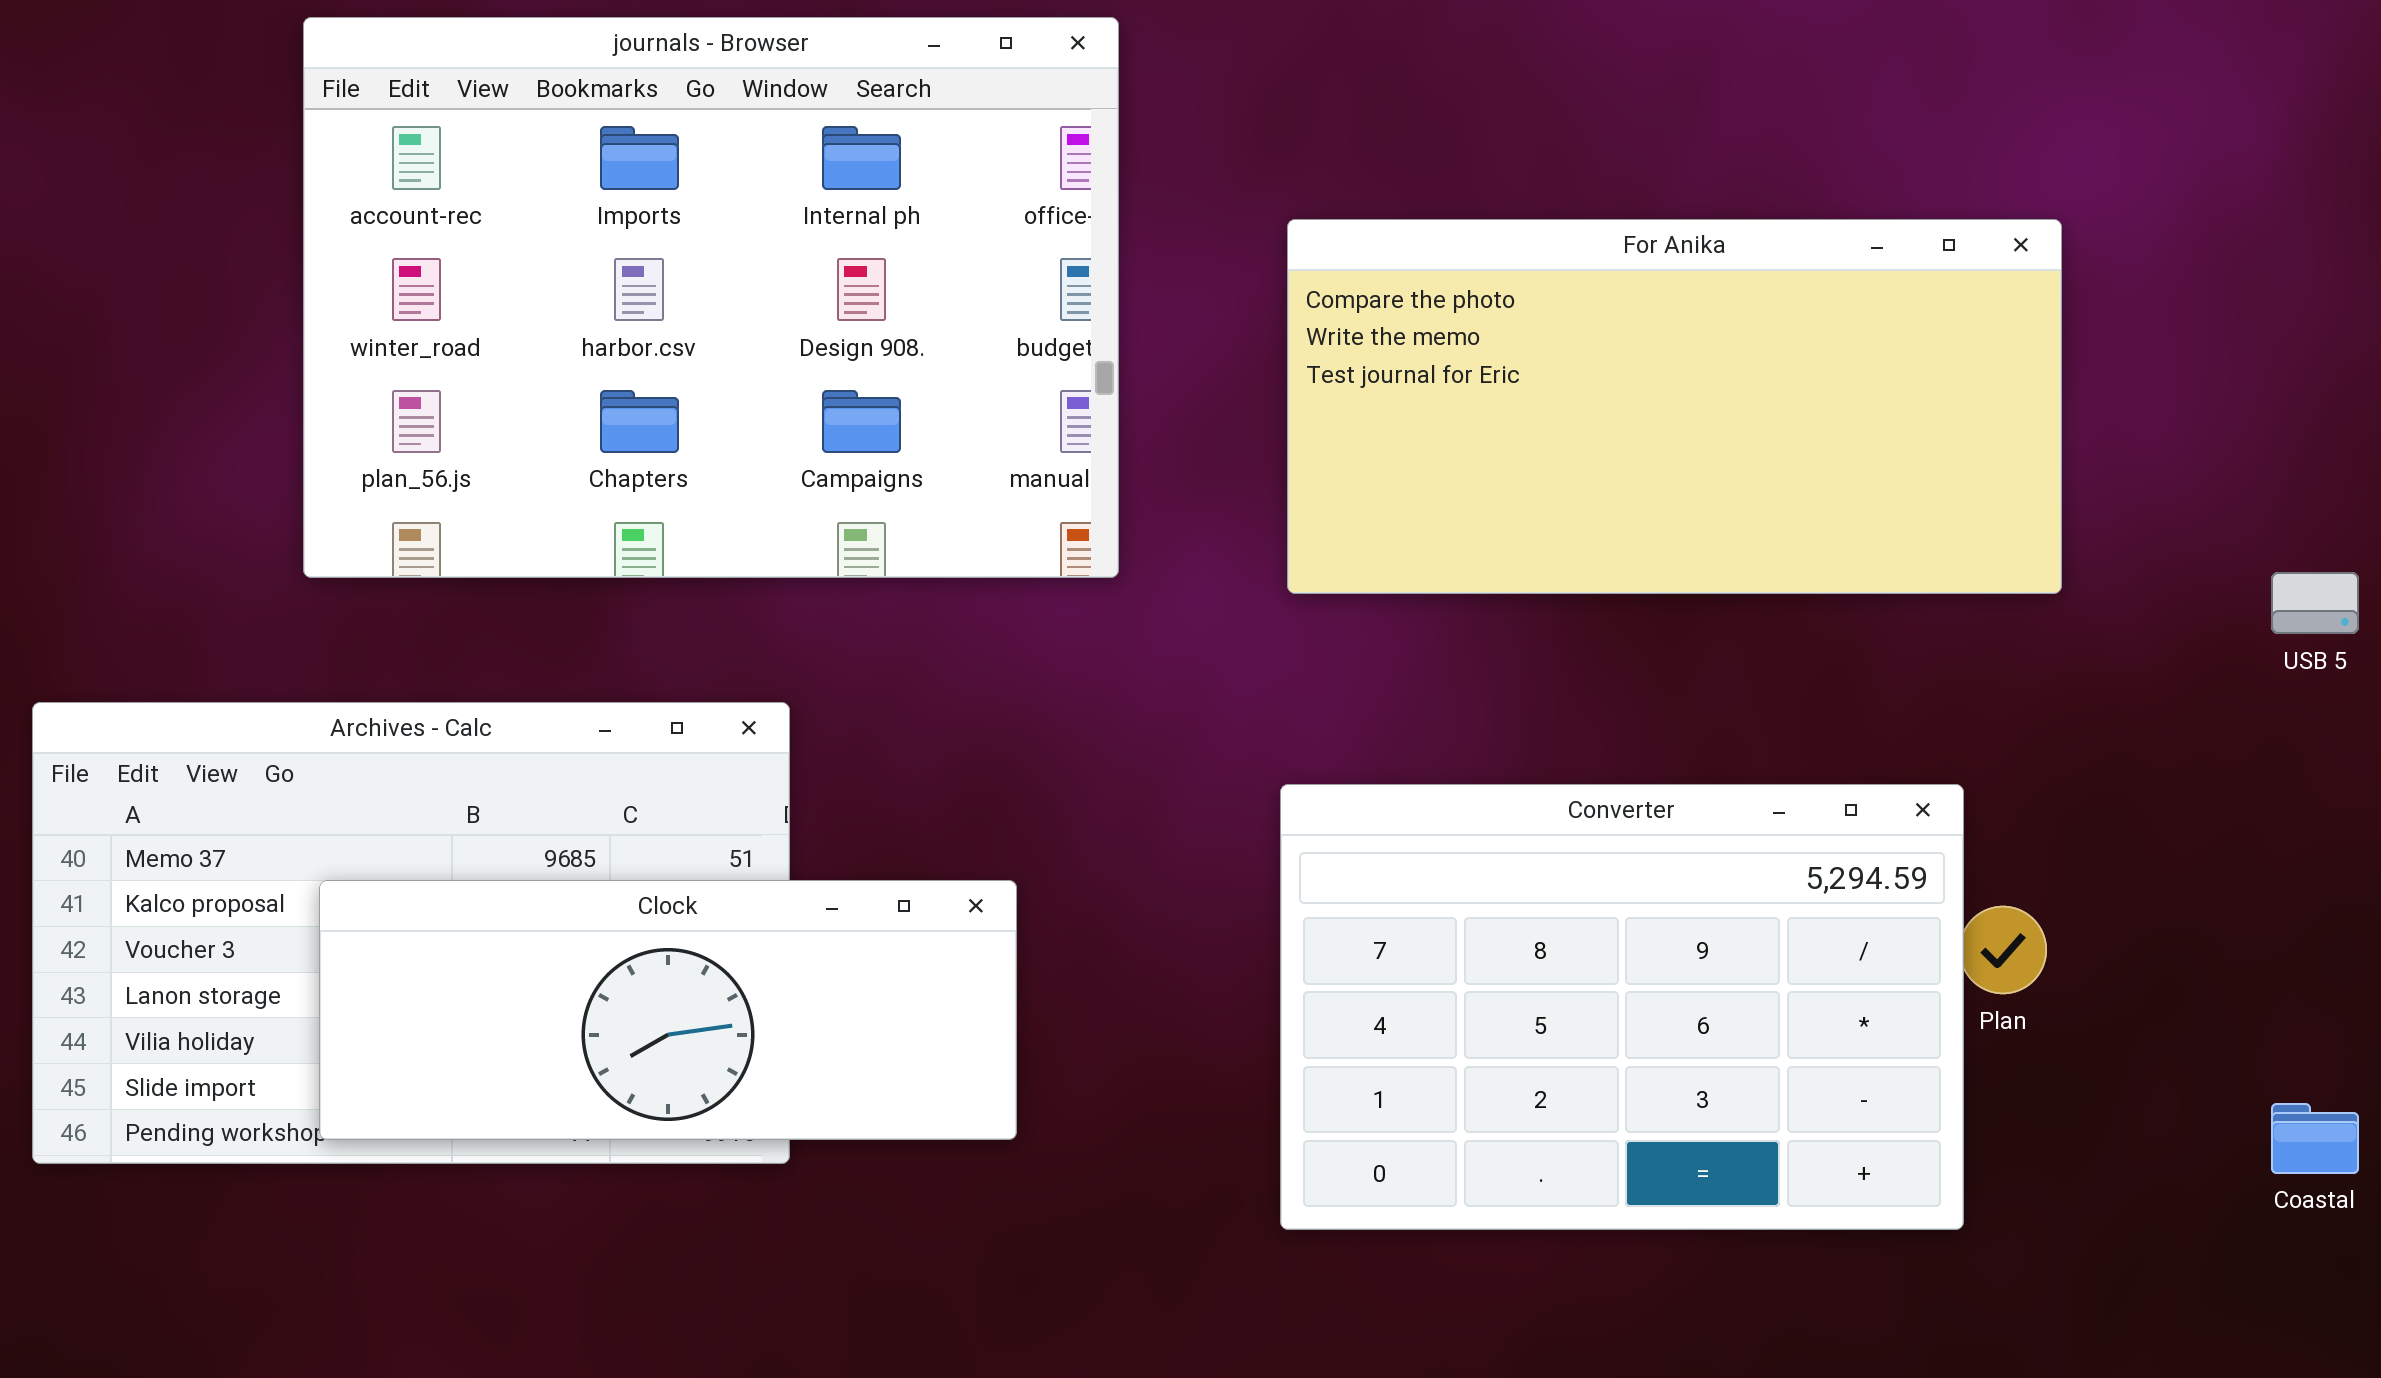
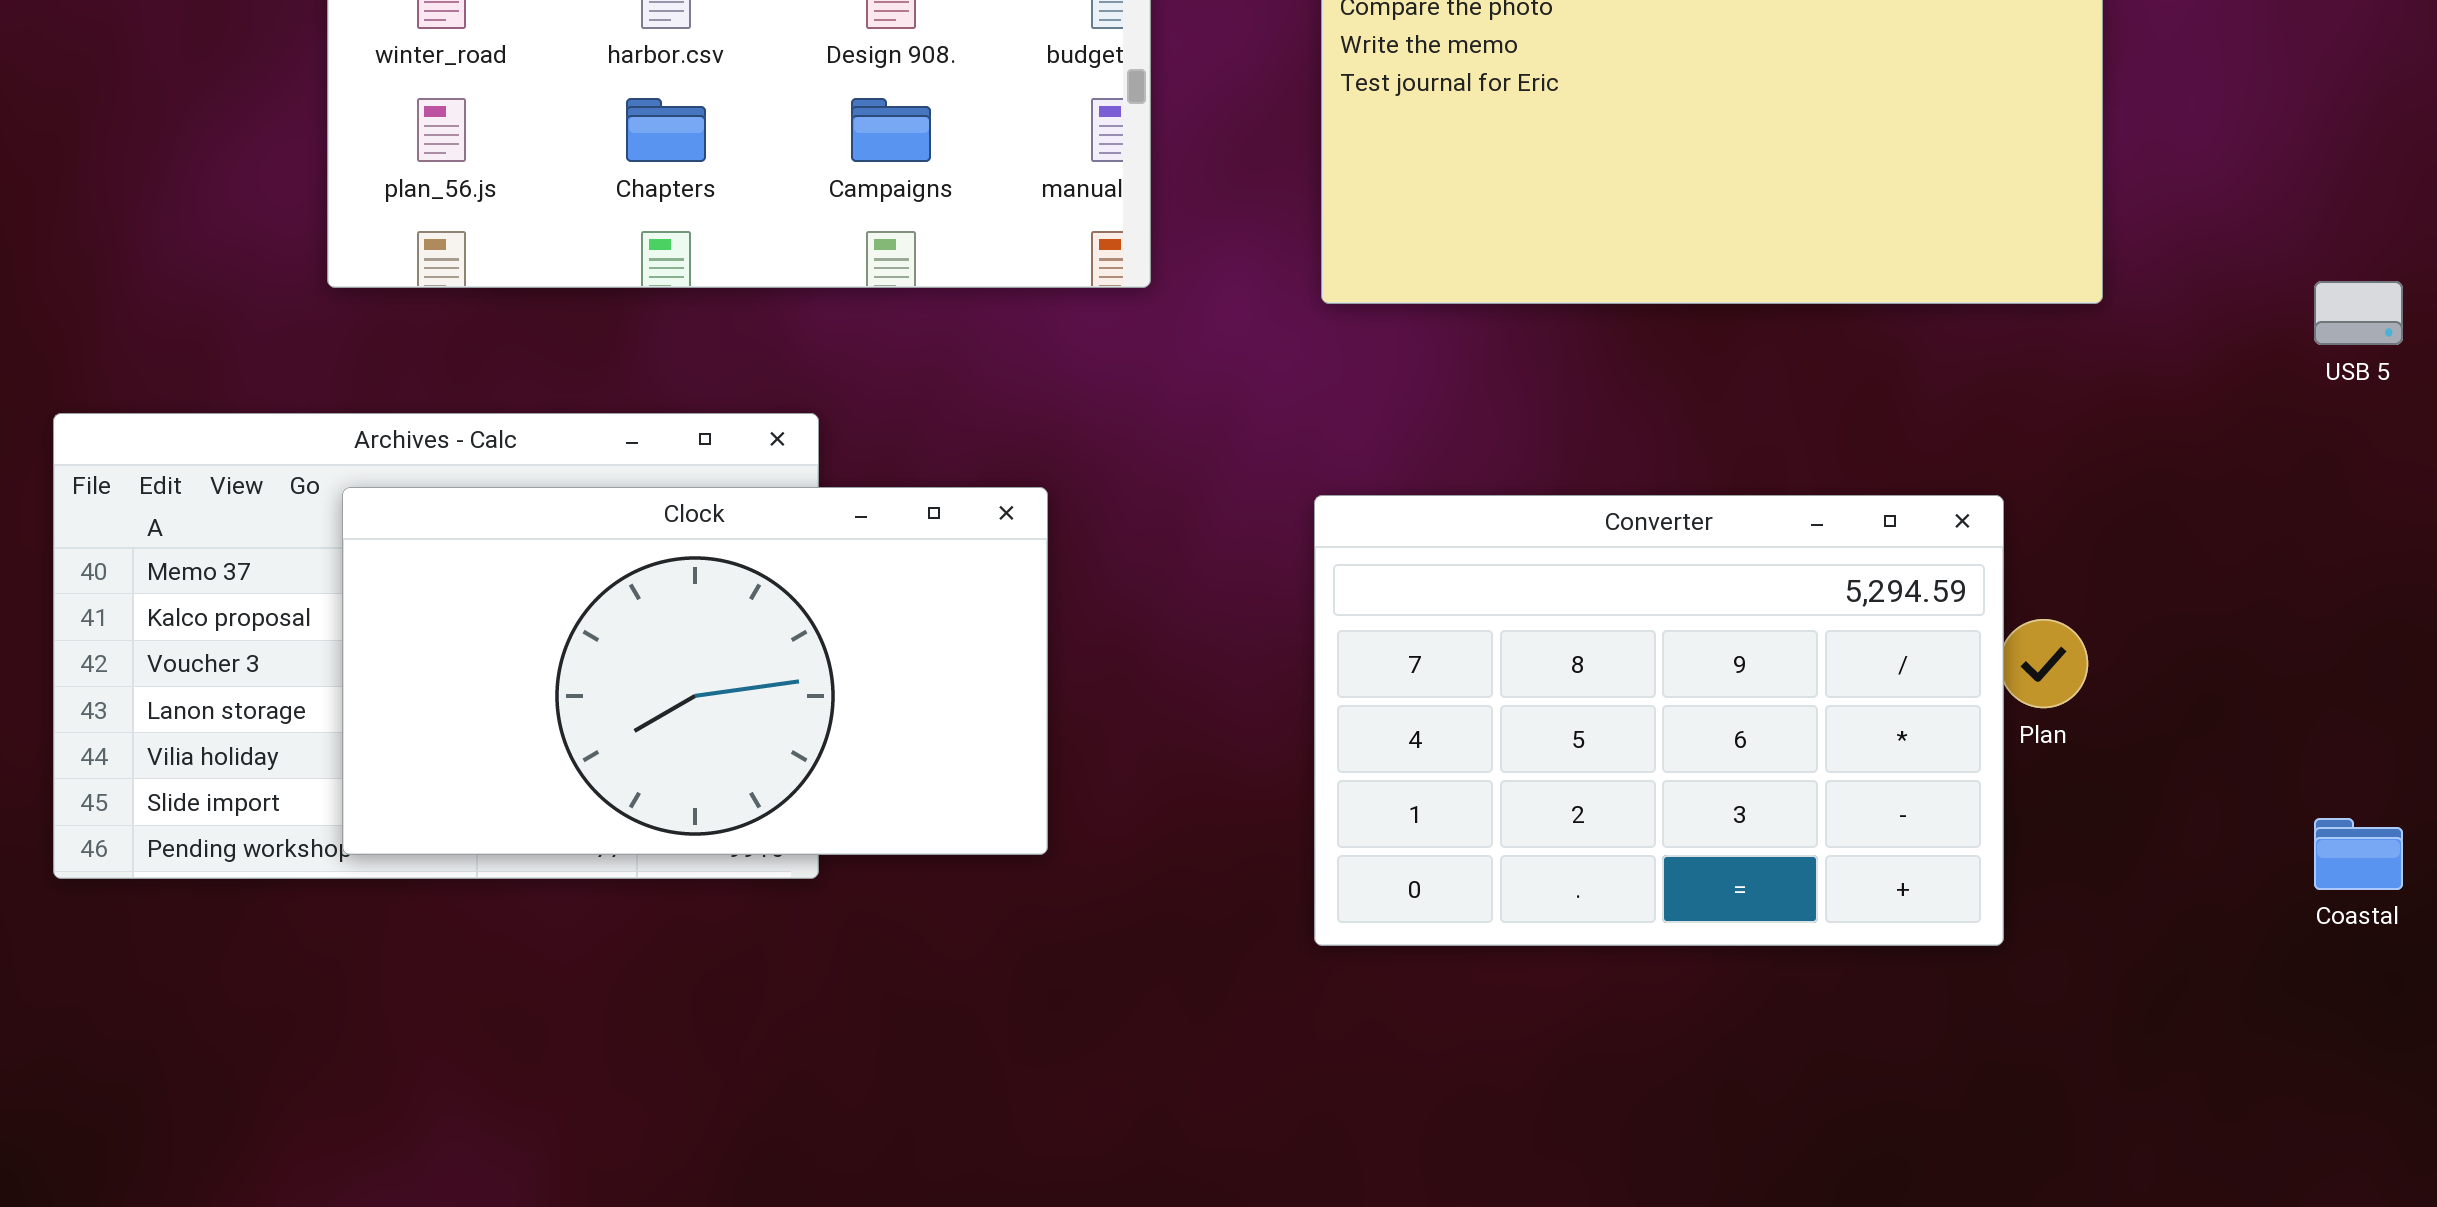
Clock: [319,880,1017,1140] -> [342,487,1048,855], resized

